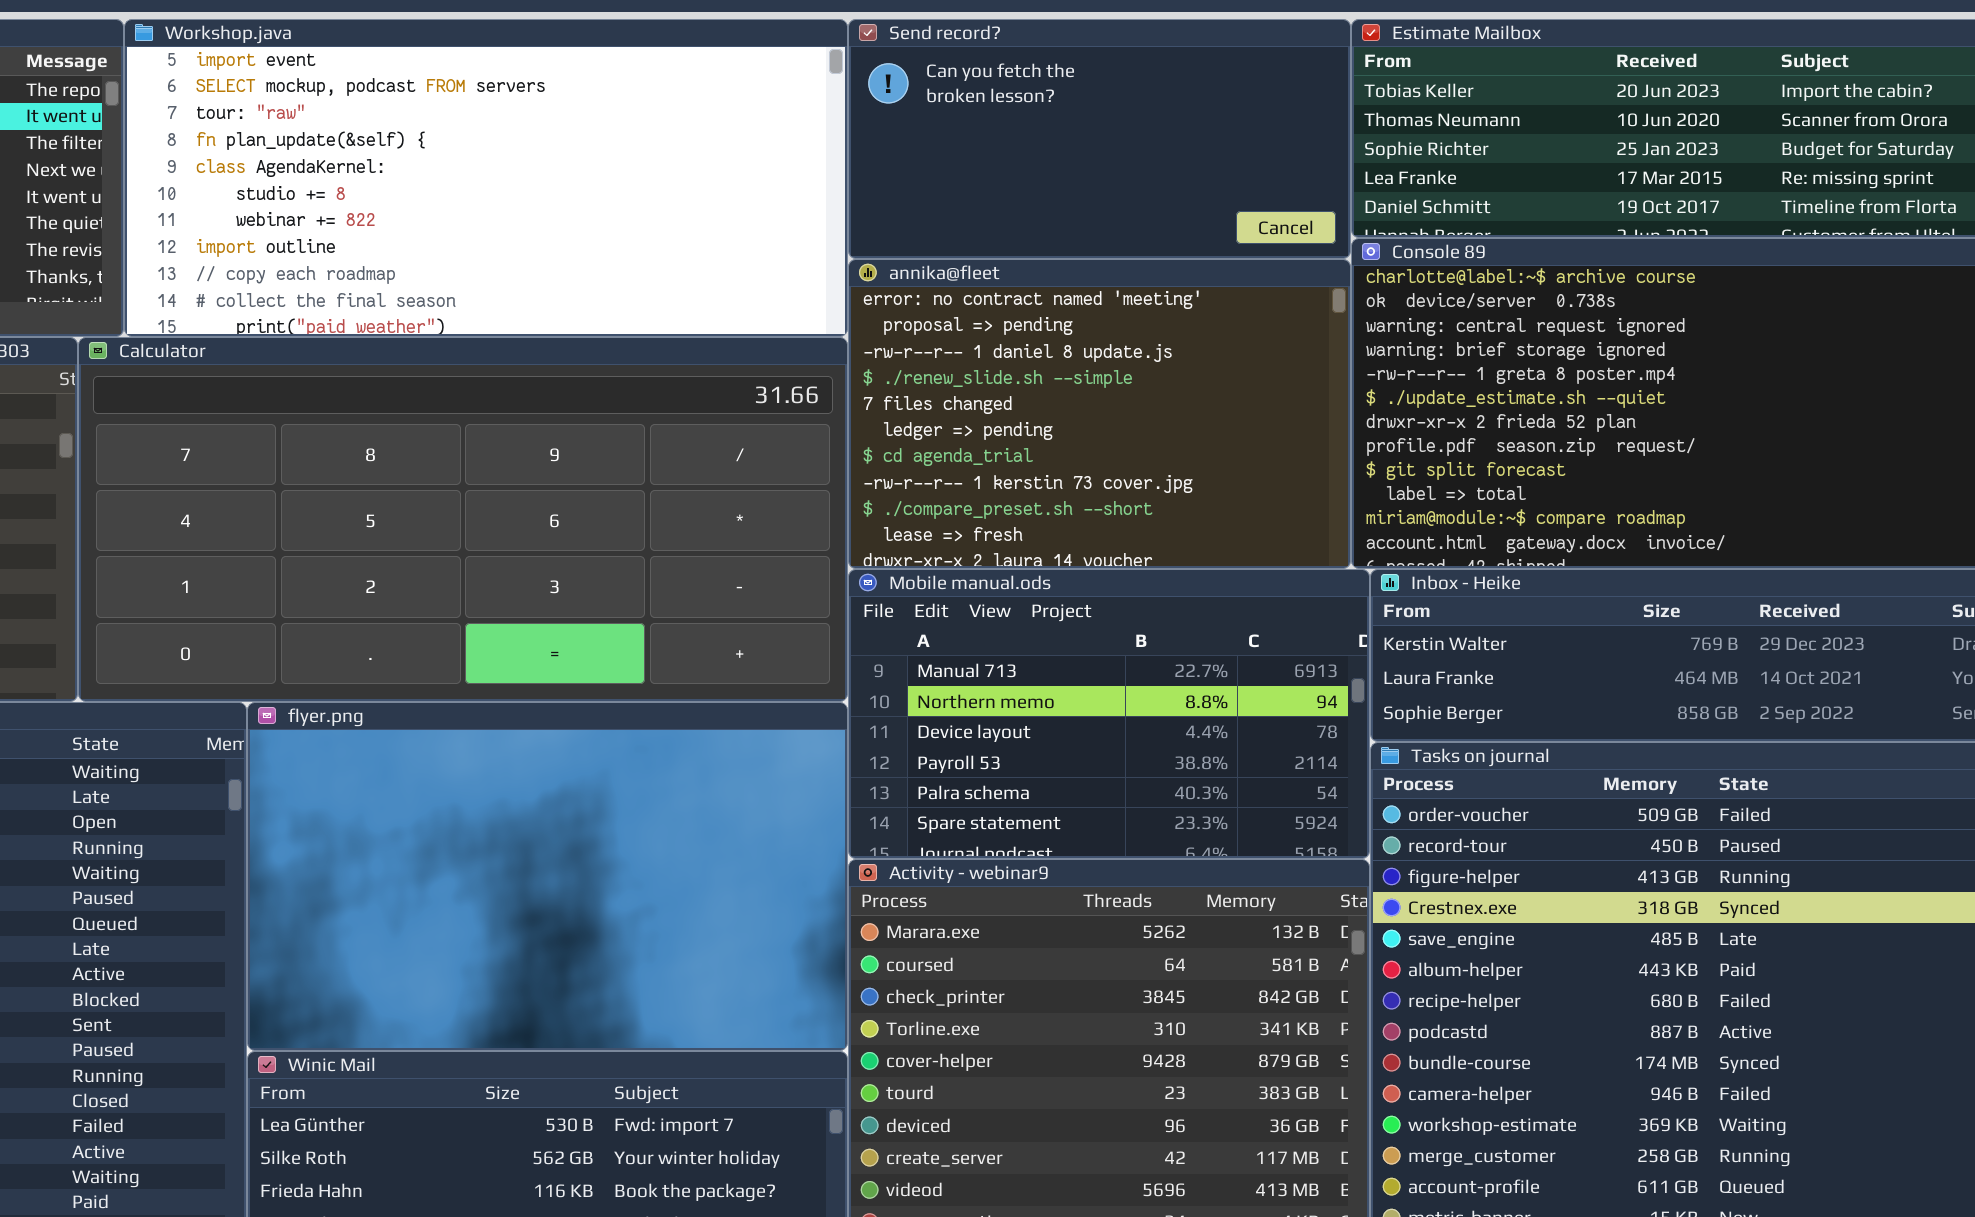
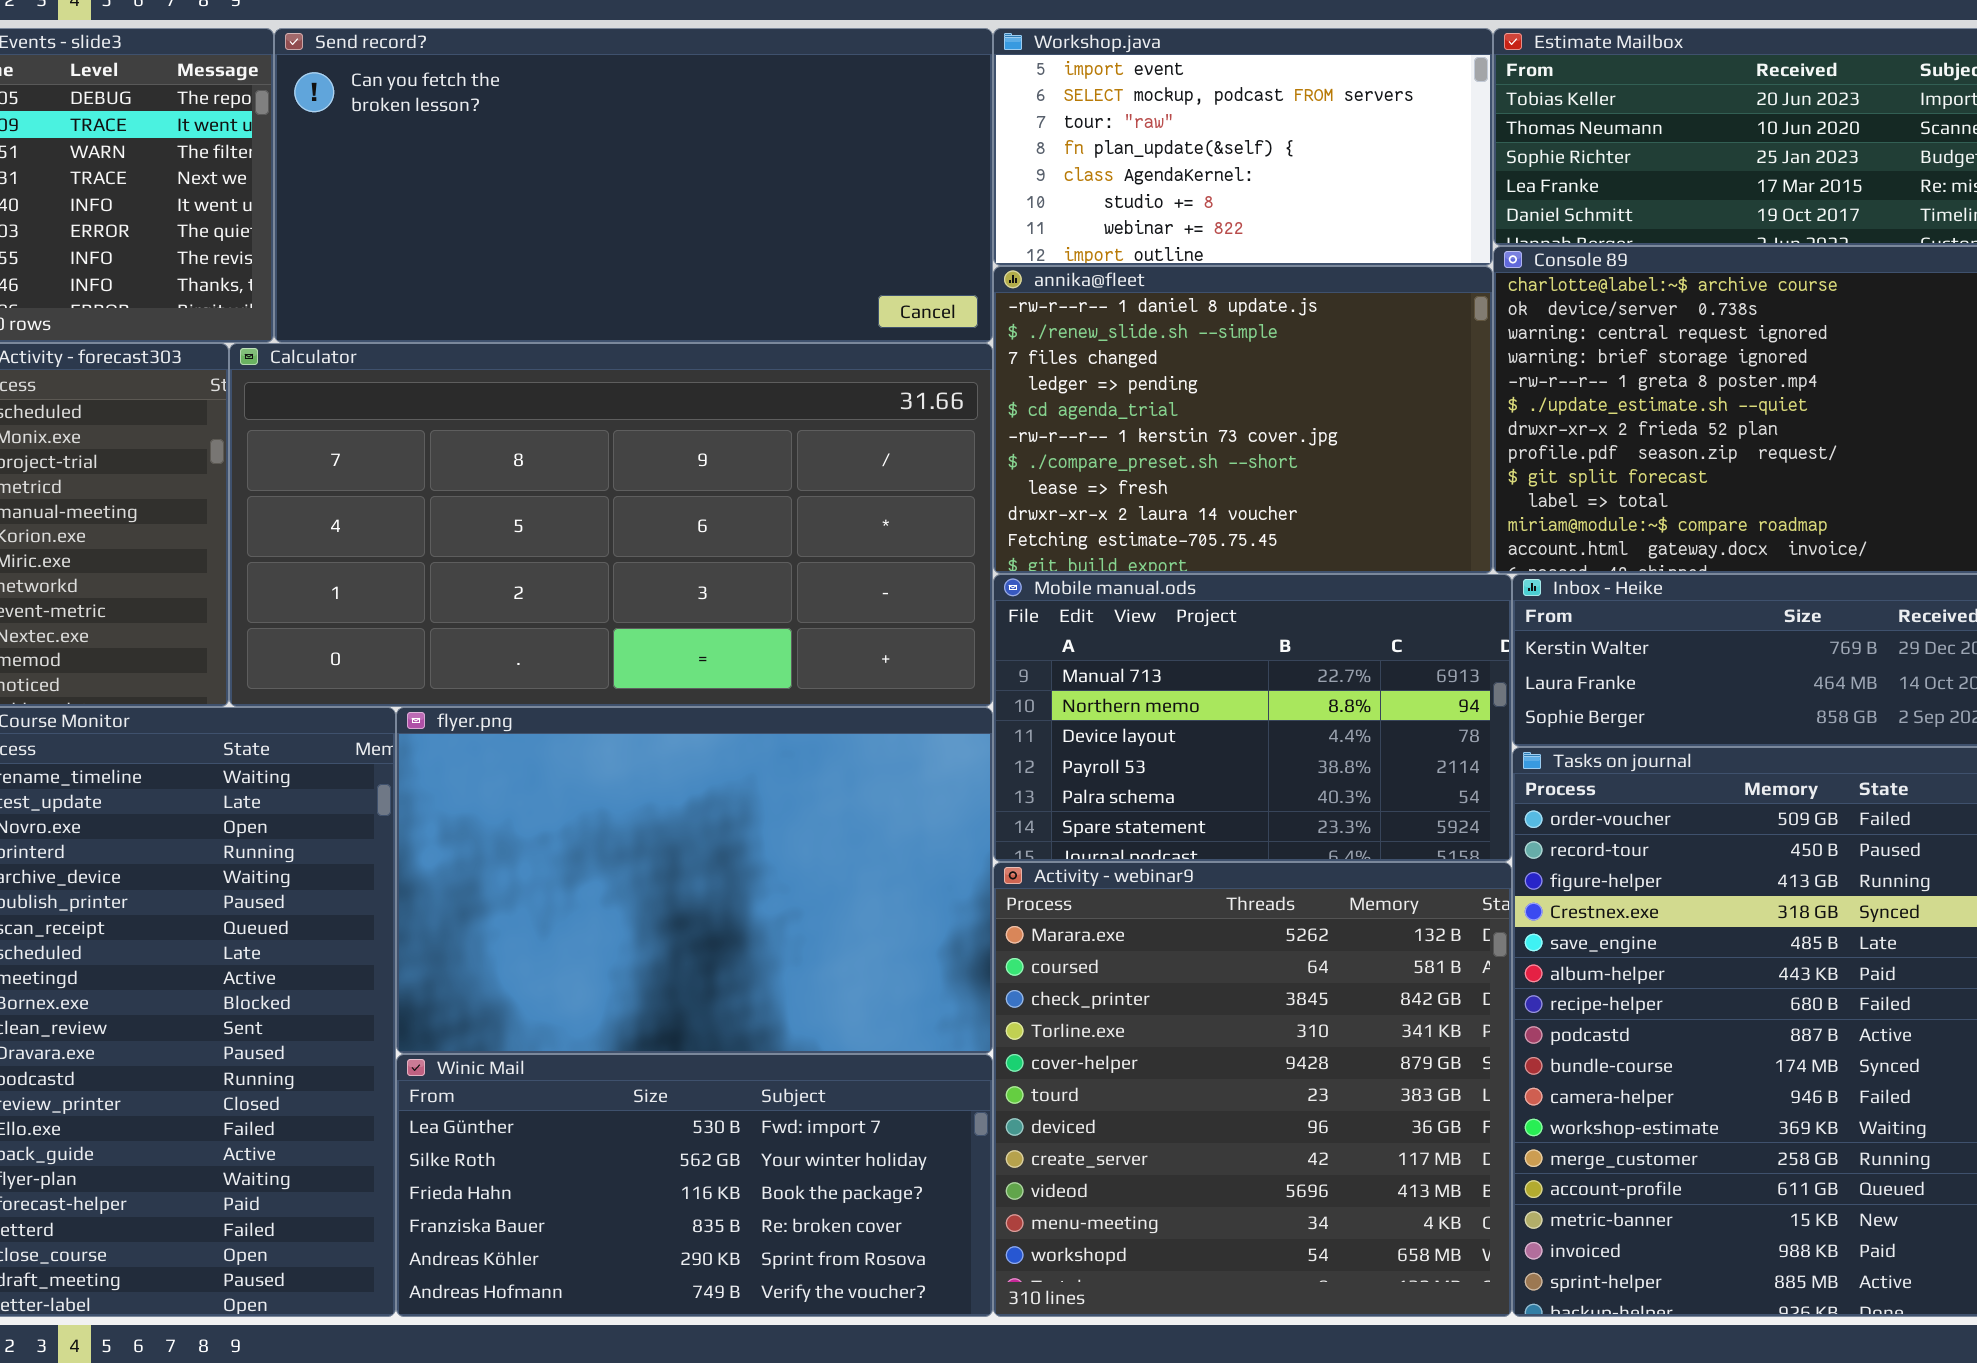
Workshop.java: [124,19,848,337] -> [993,28,1493,266], moved, resized
Send record?: [848,19,1351,259] -> [274,28,993,343], moved, resized
annika@fleet: [848,259,1351,569] -> [993,266,1493,574], scrolled down 2 rows

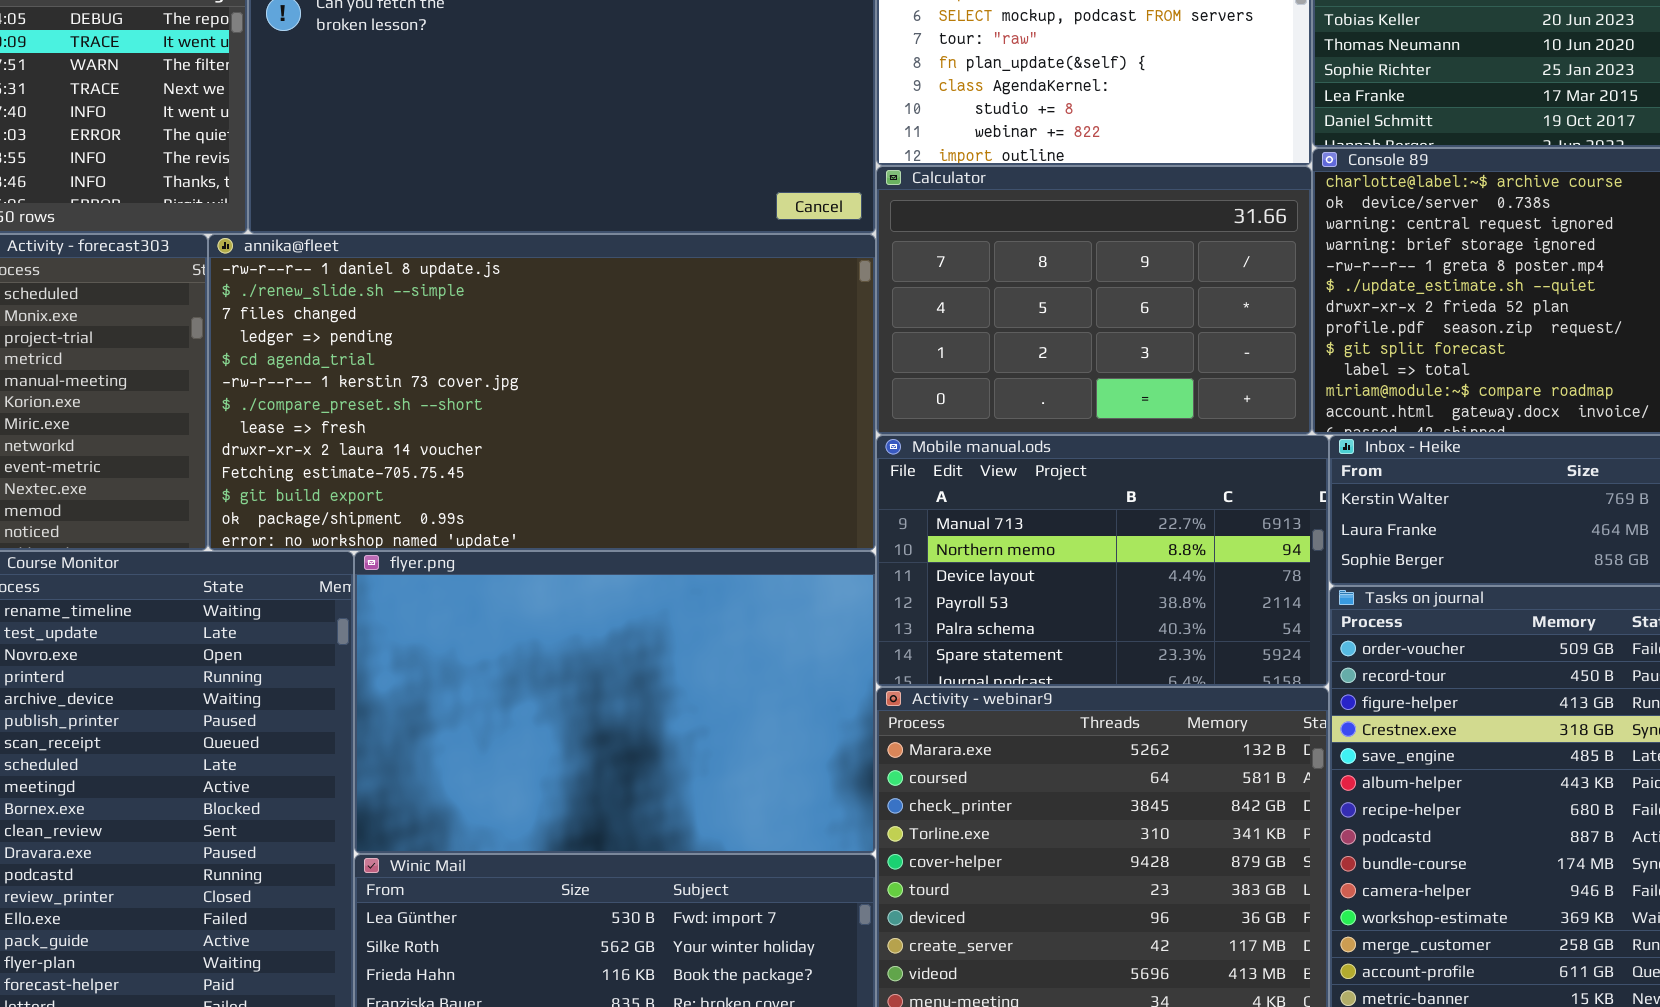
annika@fleet: [993,266,1493,574] -> [208,234,876,551], moved, resized
Calculator: [229,343,993,707] -> [876,166,1312,435], moved, resized

